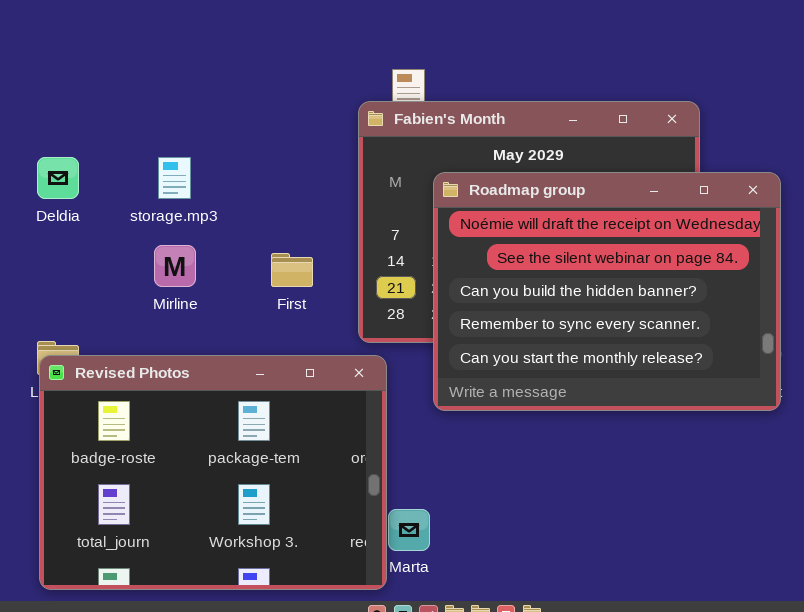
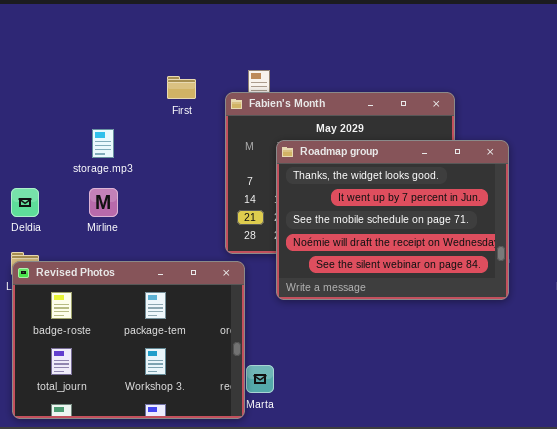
Deldia: [37,157,79,199] -> [11,188,39,217], moved
Roadmap group: [433,172,781,411] -> [276,140,509,300], scrolled up 3 rows
First: [271,253,313,287] -> [167,76,196,99], moved

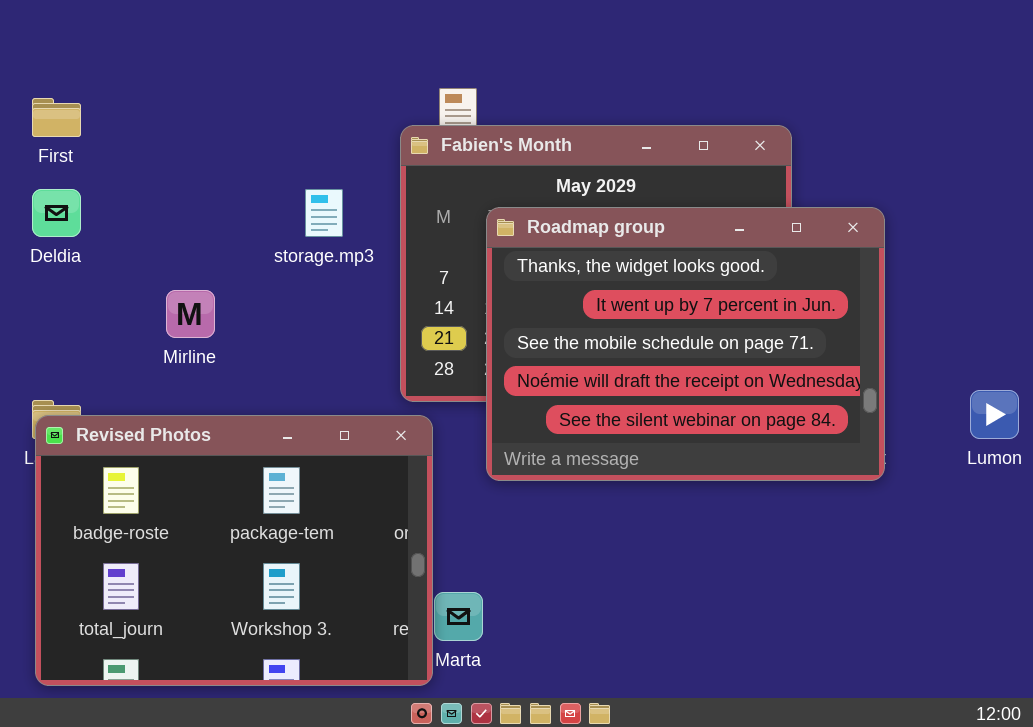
First: [167,76,196,99] -> [32,98,81,137], moved
storage.mp3: [92,129,114,158] -> [305,189,343,237], moved
Deldia: [11,188,39,217] -> [32,189,81,237], moved

